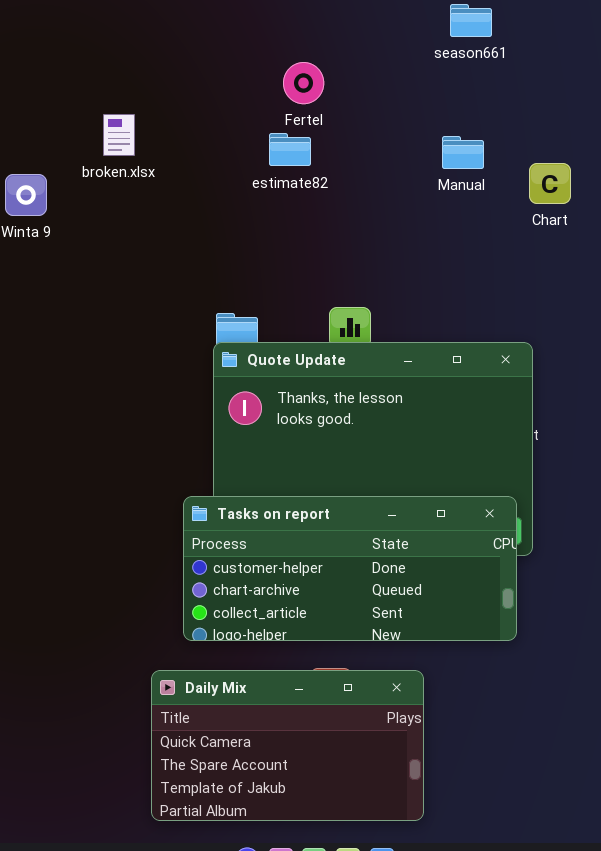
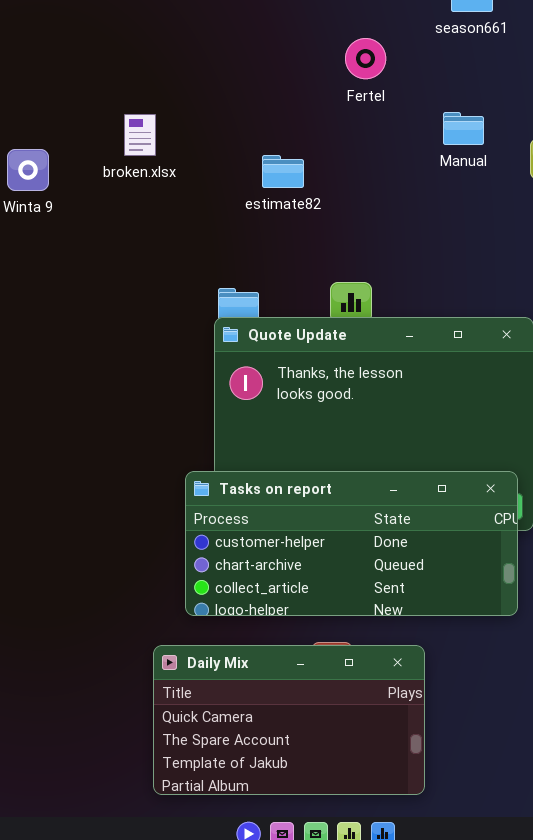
Fertel: [283,62,324,104] -> [345,38,386,79], moved
broken.xlsx: [103,114,135,156] -> [124,114,156,156], moved
estimate82: [269,133,311,166] -> [262,155,304,188], moved

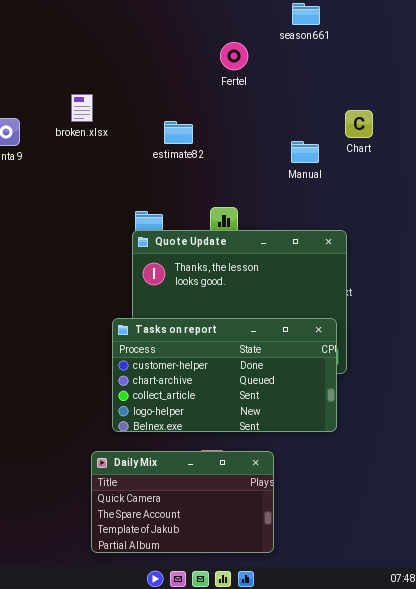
Manual: [443,112,484,145] -> [291,141,319,163], moved
Tasks on report: [185,471,518,616] -> [112,318,337,432], resized

